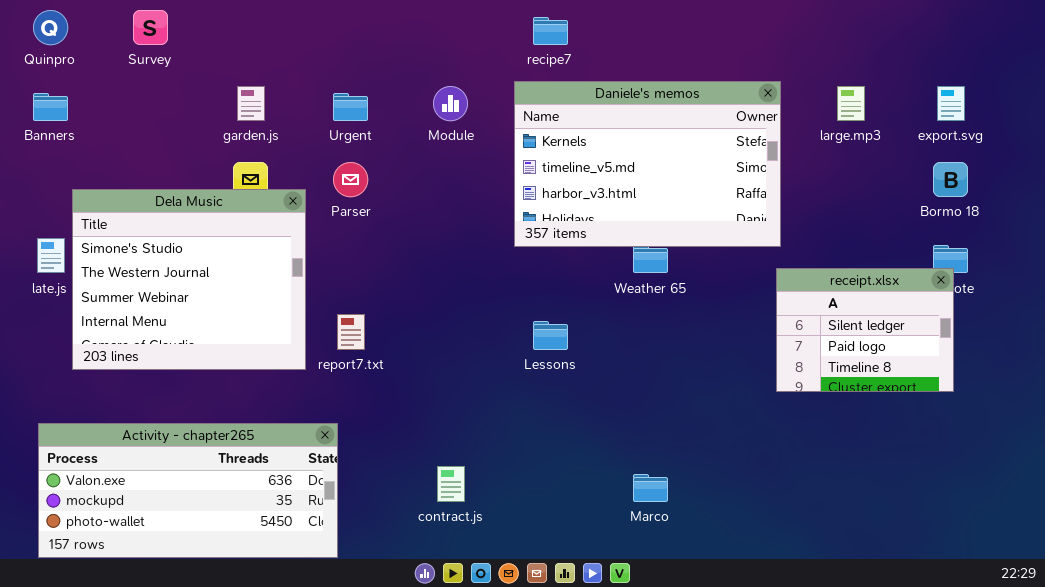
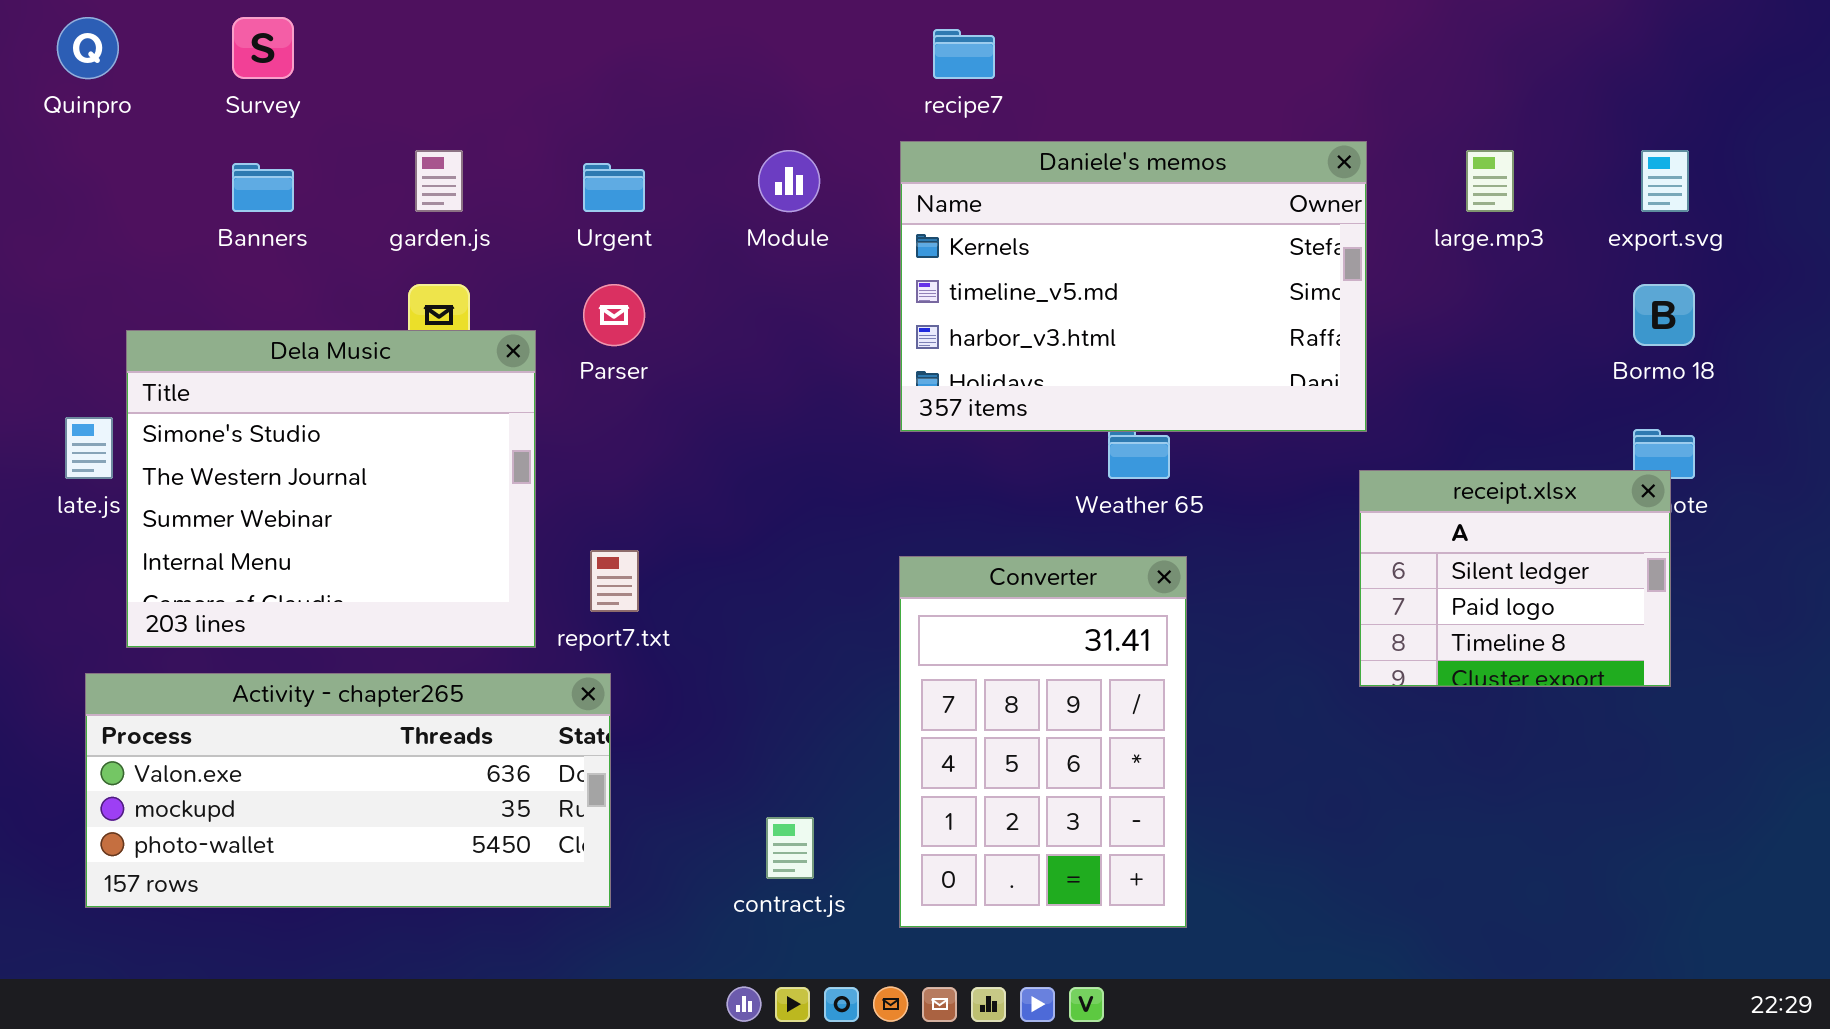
Banners: [33,93,68,121] -> [232,163,294,212], moved
Converter: none -> [899,556,1187,928], opened
Activity - chapter265: [38,423,338,558] -> [85,673,611,908], moved

